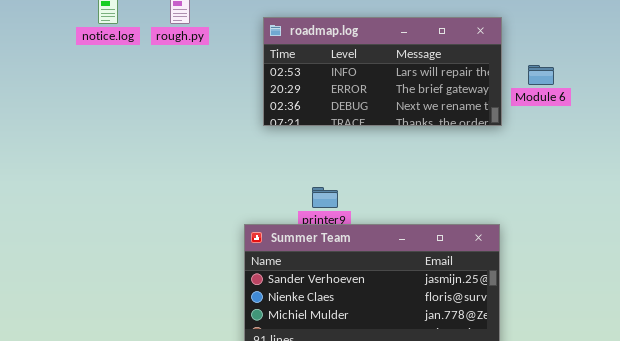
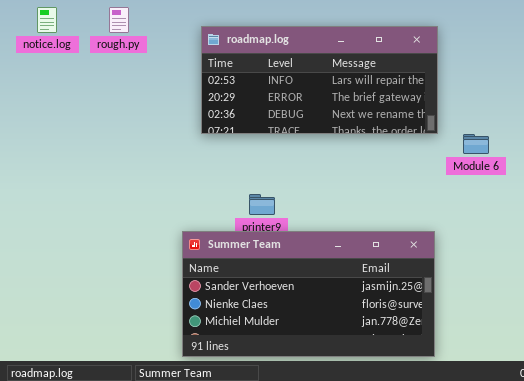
Module 6: [528,65,554,85] -> [463,134,489,154], moved

